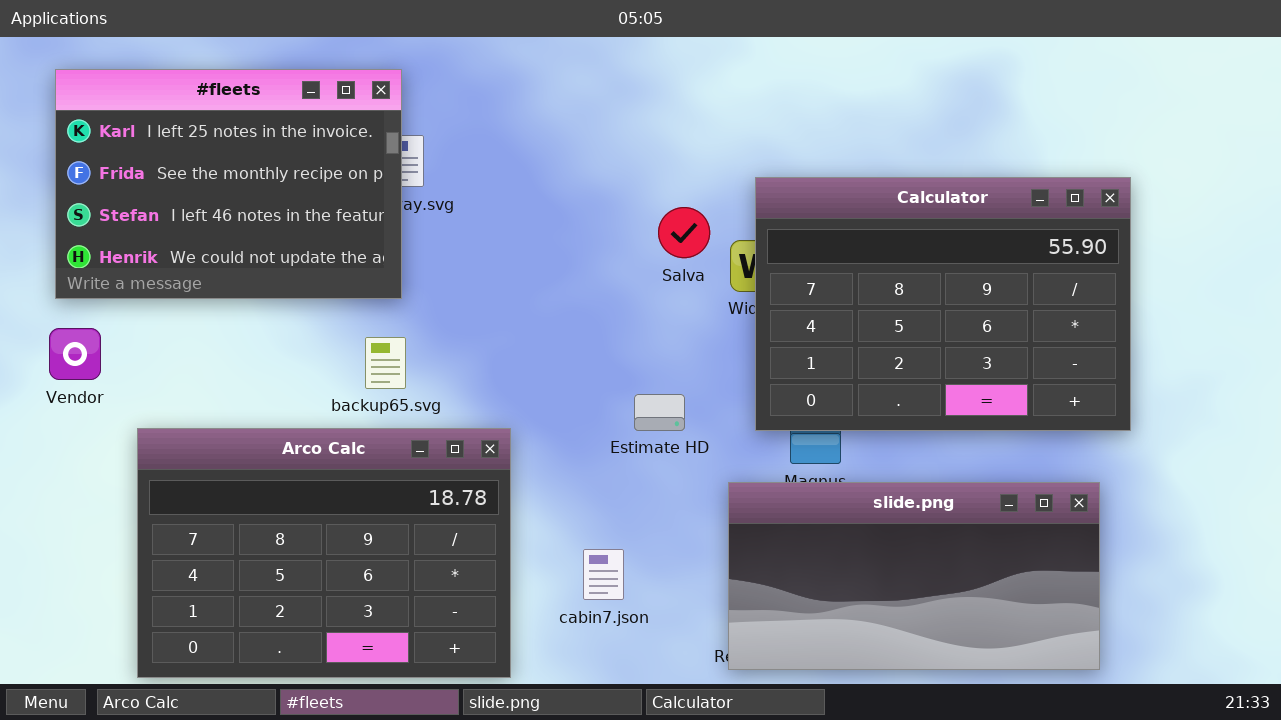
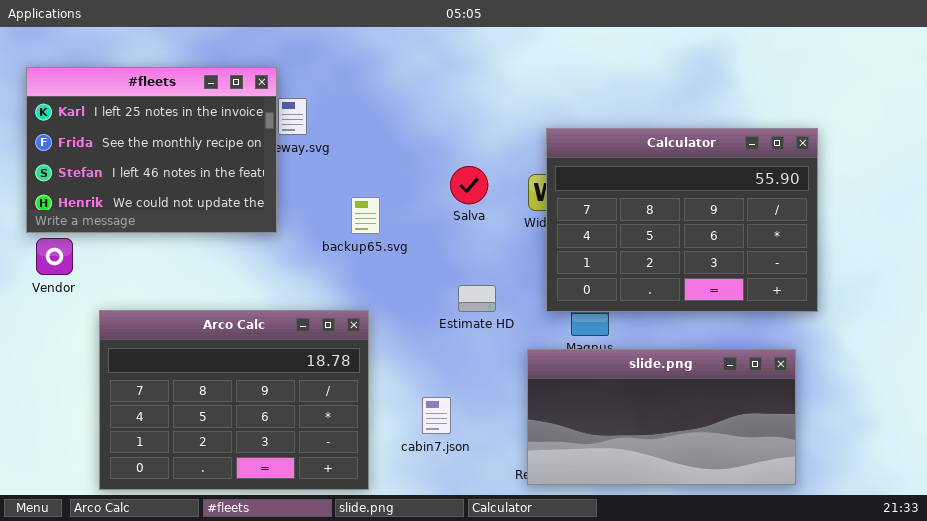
#fleets: [55,69,402,299] -> [26,67,277,233], moved
Salva: [658,207,710,258] -> [450,166,488,204], moved
backup65.svg: [365,337,406,389] -> [351,197,380,234], moved

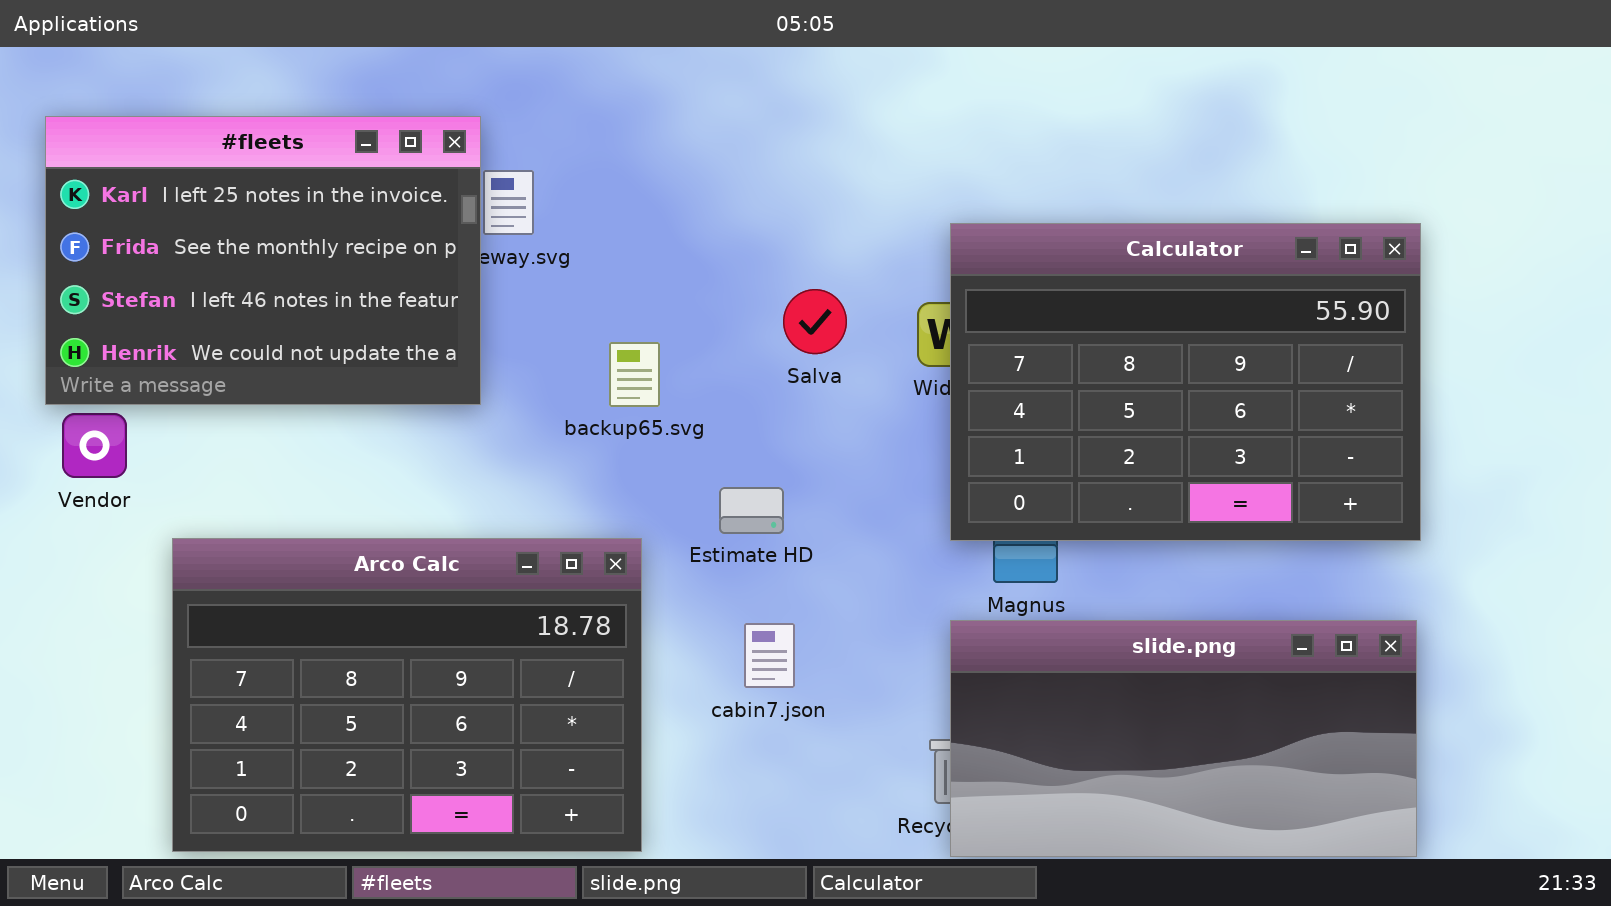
Estimate HD: [458,285,496,312] -> [719,487,784,534], moved
slide.png: [527,349,796,485] -> [950,620,1417,857], moved
cabin7.json: [422,397,451,434] -> [744,623,795,688], moved

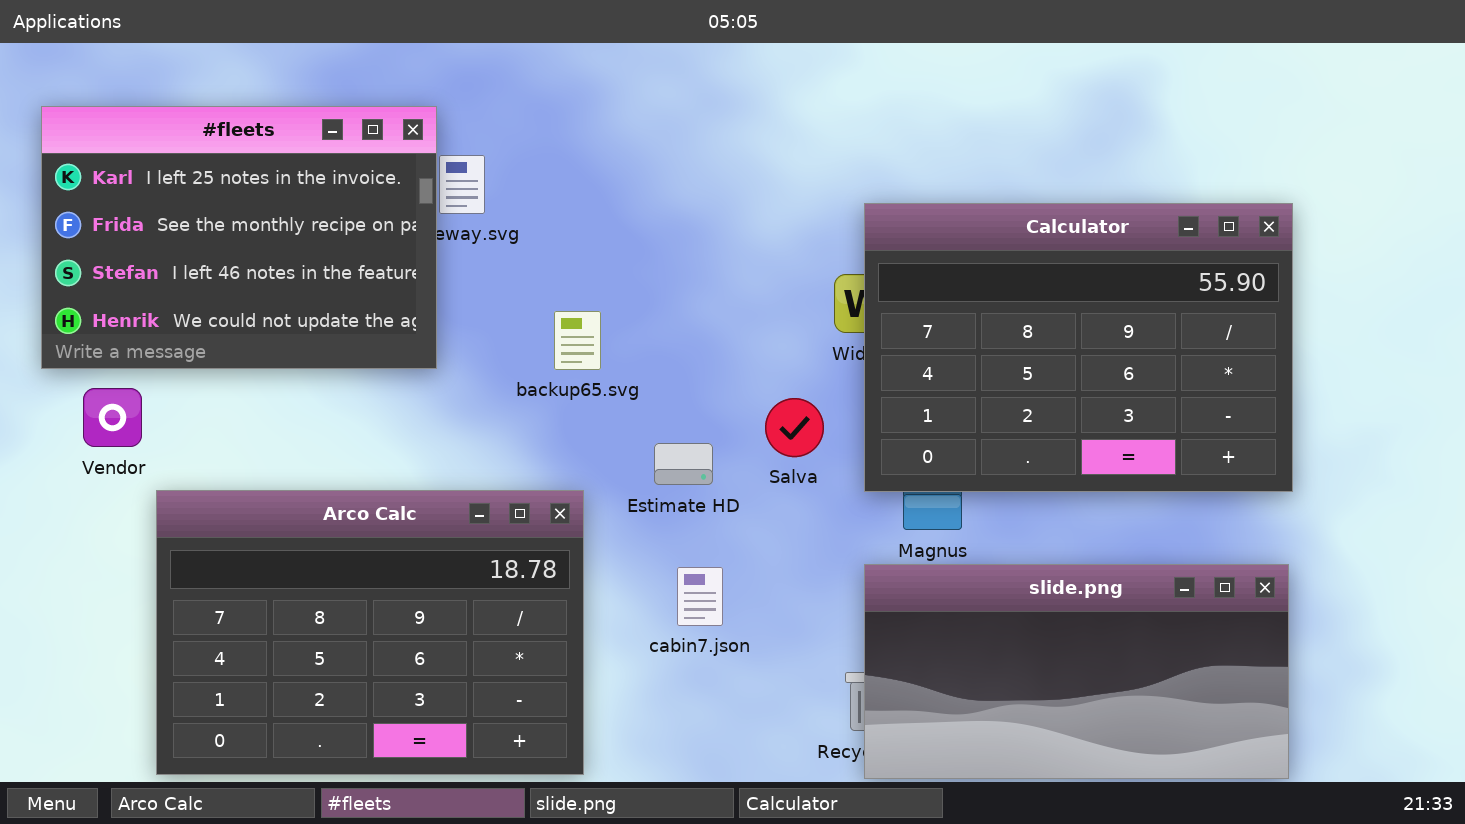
Salva: [783,289,847,354] -> [765,398,824,457], moved
Vendor: [62,413,127,478] -> [83,388,142,447], moved

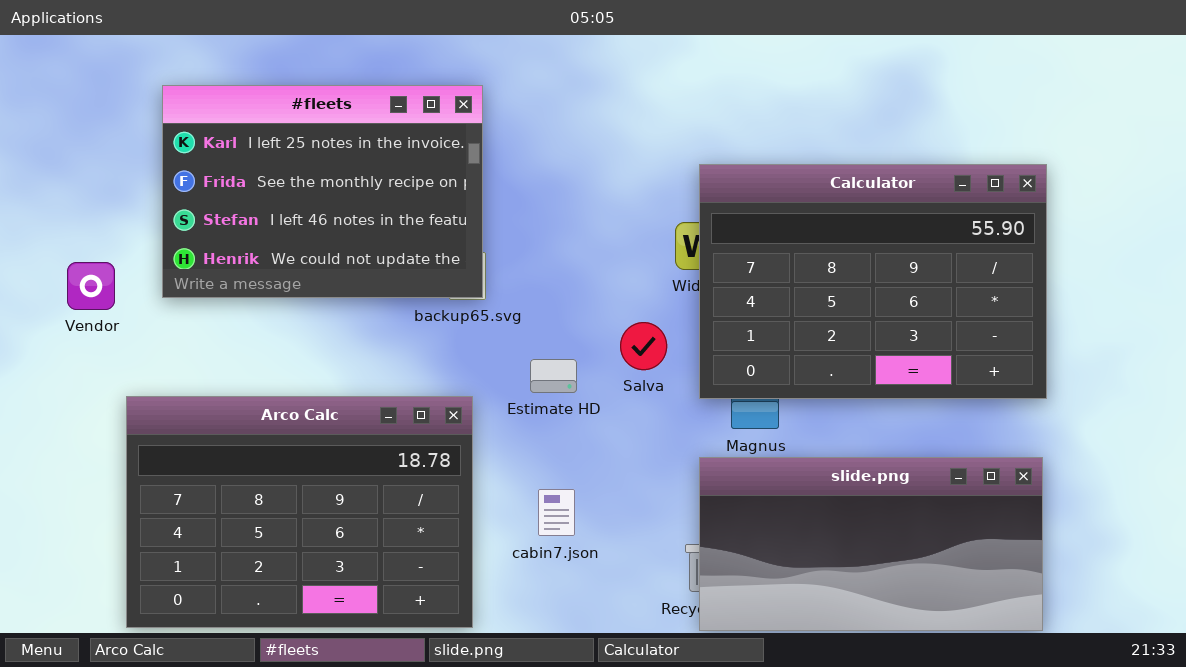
#fleets: [41,106,437,369] -> [162,85,483,298], moved
Vendor: [83,388,142,447] -> [67,262,115,310], moved
cabin7.json: [677,567,723,626] -> [538,489,575,536], moved

